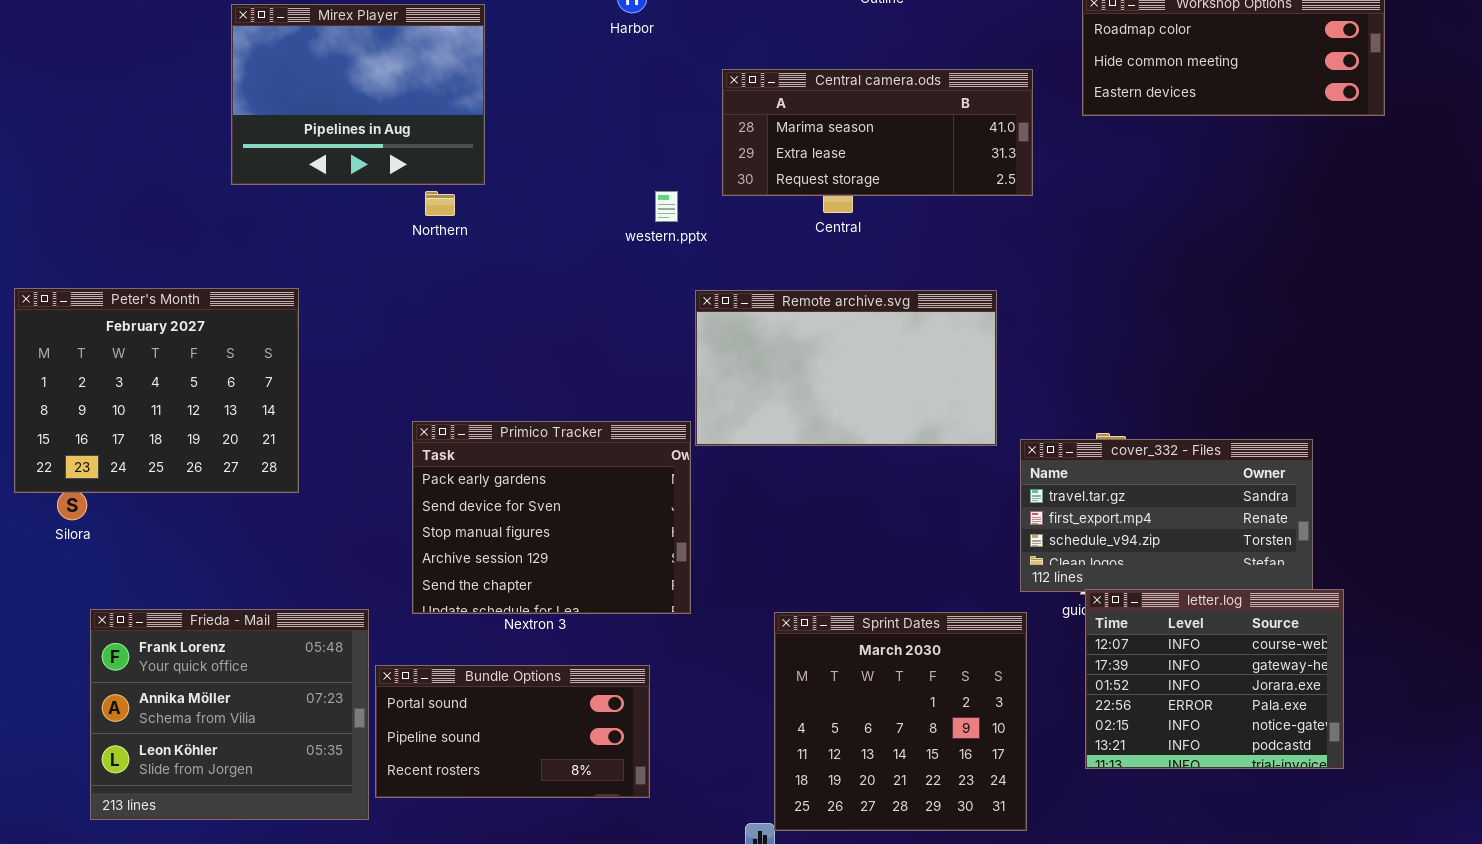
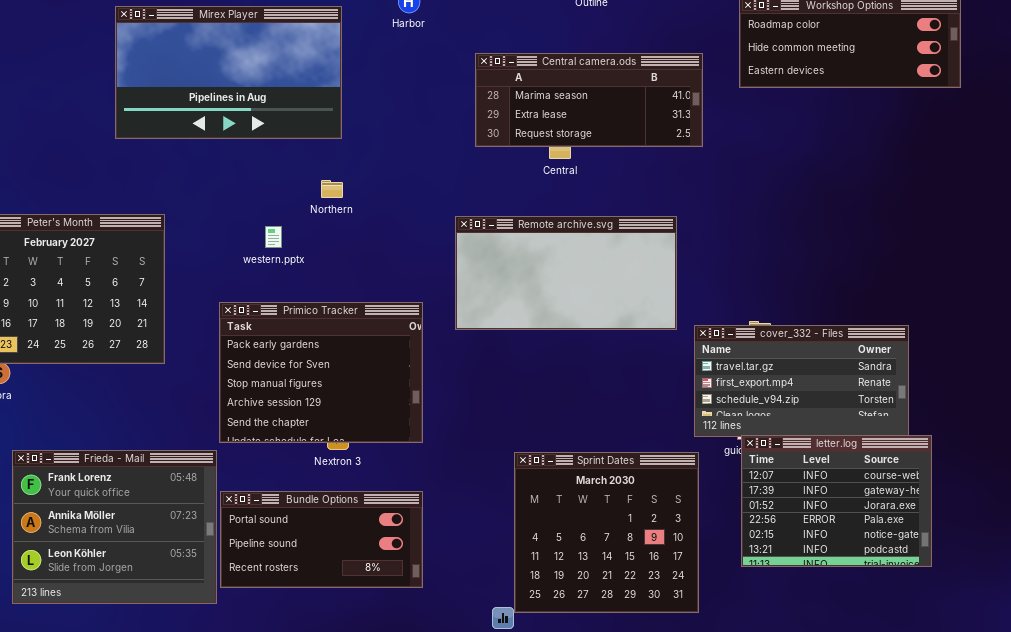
Mirex Player: [231,4,485,185] -> [115,6,342,139], resized
Northern: [425,191,455,216] -> [321,180,343,198], moved
western.pptx: [655,191,678,222] -> [265,226,282,248], moved
Primico Tracker: [412,421,691,614] -> [219,302,423,443], moved

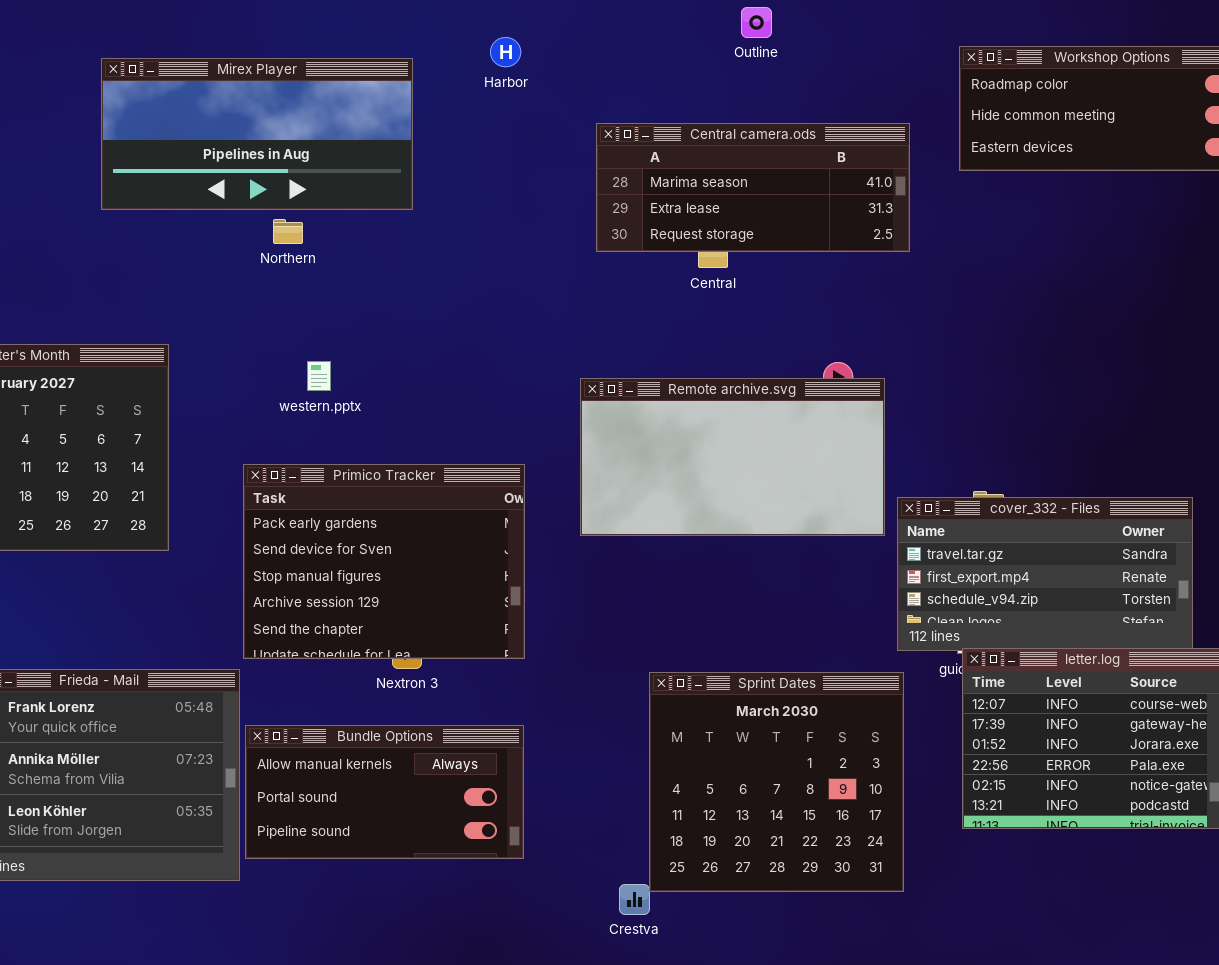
Mirex Player: [115,6,342,139] -> [101,58,413,210], resized
Northern: [321,180,343,198] -> [273,219,303,244], moved
Remote archive.svg: [455,216,677,330] -> [580,378,885,536], moved
Bundle Options: [220,491,423,588] -> [245,725,524,859], scrolled up 1 row

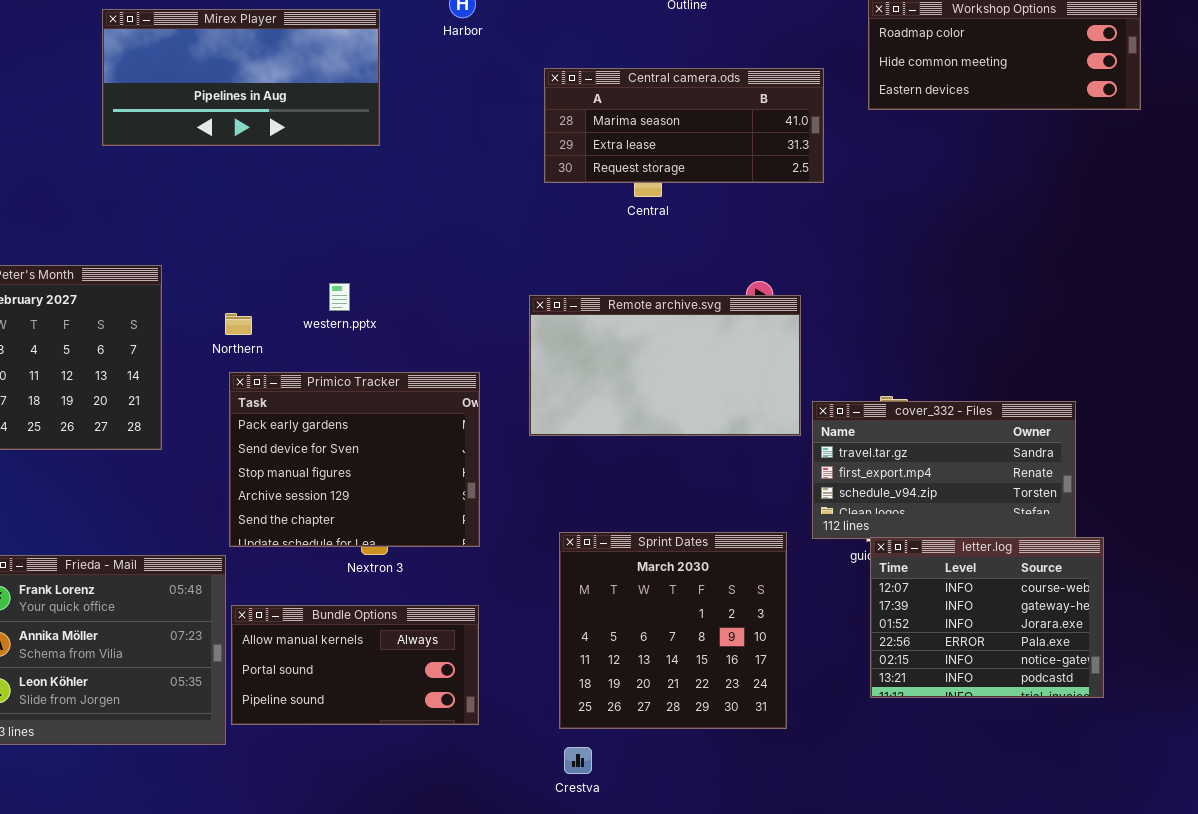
Northern: [273,219,303,244] -> [225,313,252,335], moved
western.pptx: [307,361,331,391] -> [329,283,350,311], moved
Sprint Dates: [649,672,904,892] -> [559,532,787,729], moved

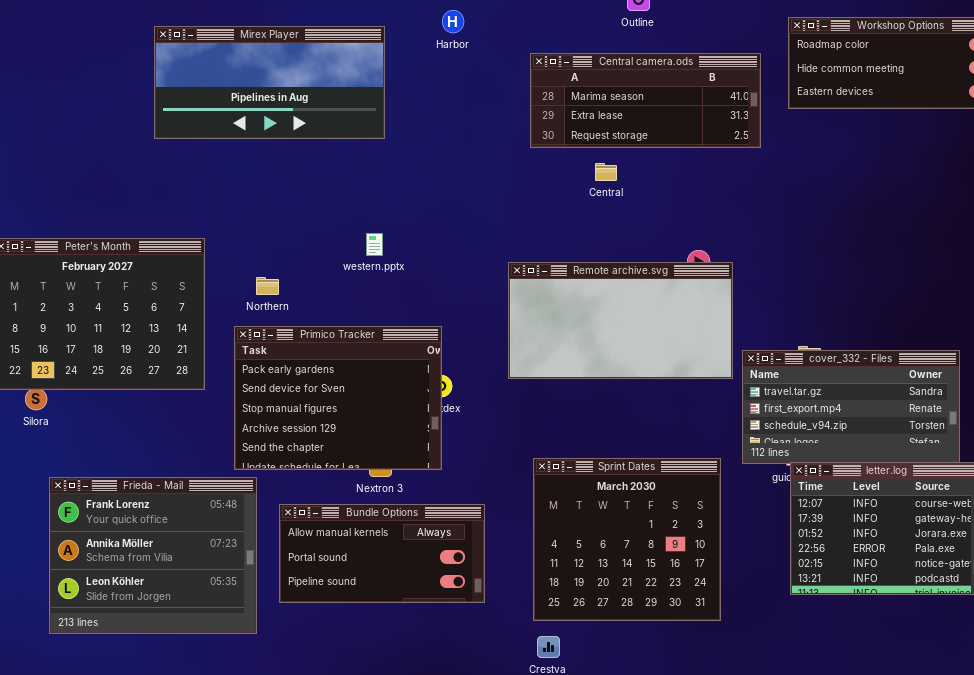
Central camera.ods: [544,68,824,183] -> [530,53,761,148], moved
western.pptx: [329,283,350,311] -> [366,233,383,256], moved
Primico Tracker: [229,372,480,547] -> [234,326,442,470], moved
Bundle Options: [231,605,479,725] -> [279,504,485,603], moved

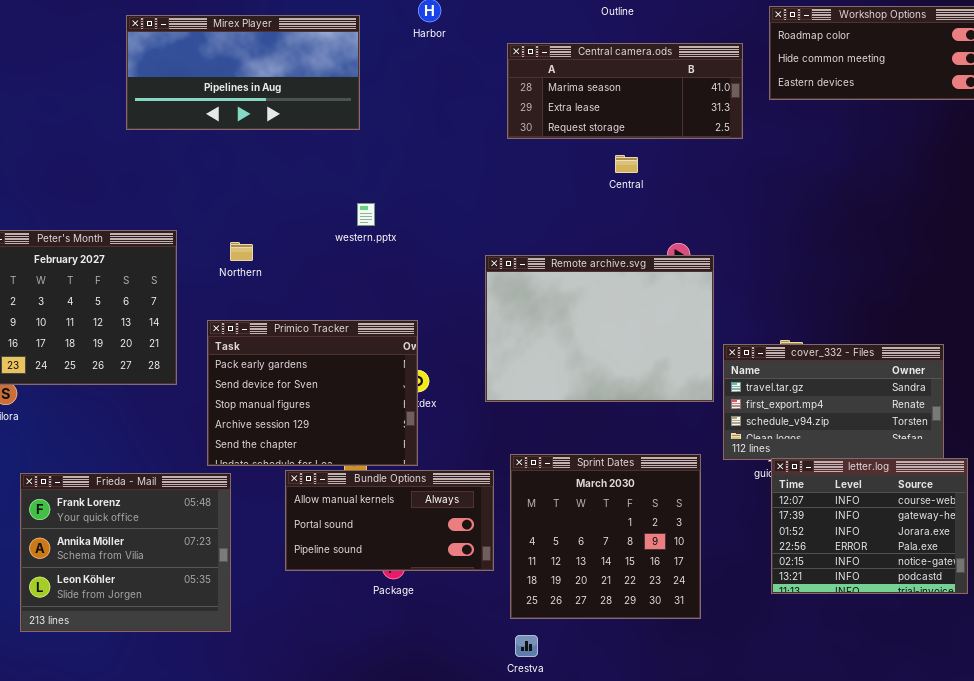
Central: [595,163,617,181] -> [615,155,638,173], moved
western.pptx: [366,233,383,256] -> [357,203,375,226], moved
Remote archive.svg: [508,262,733,379] -> [485,255,714,402], resized
Northern: [256,277,279,295] -> [230,242,253,261], moved
Bundle Options: [279,504,485,603] -> [285,470,494,571], moved

